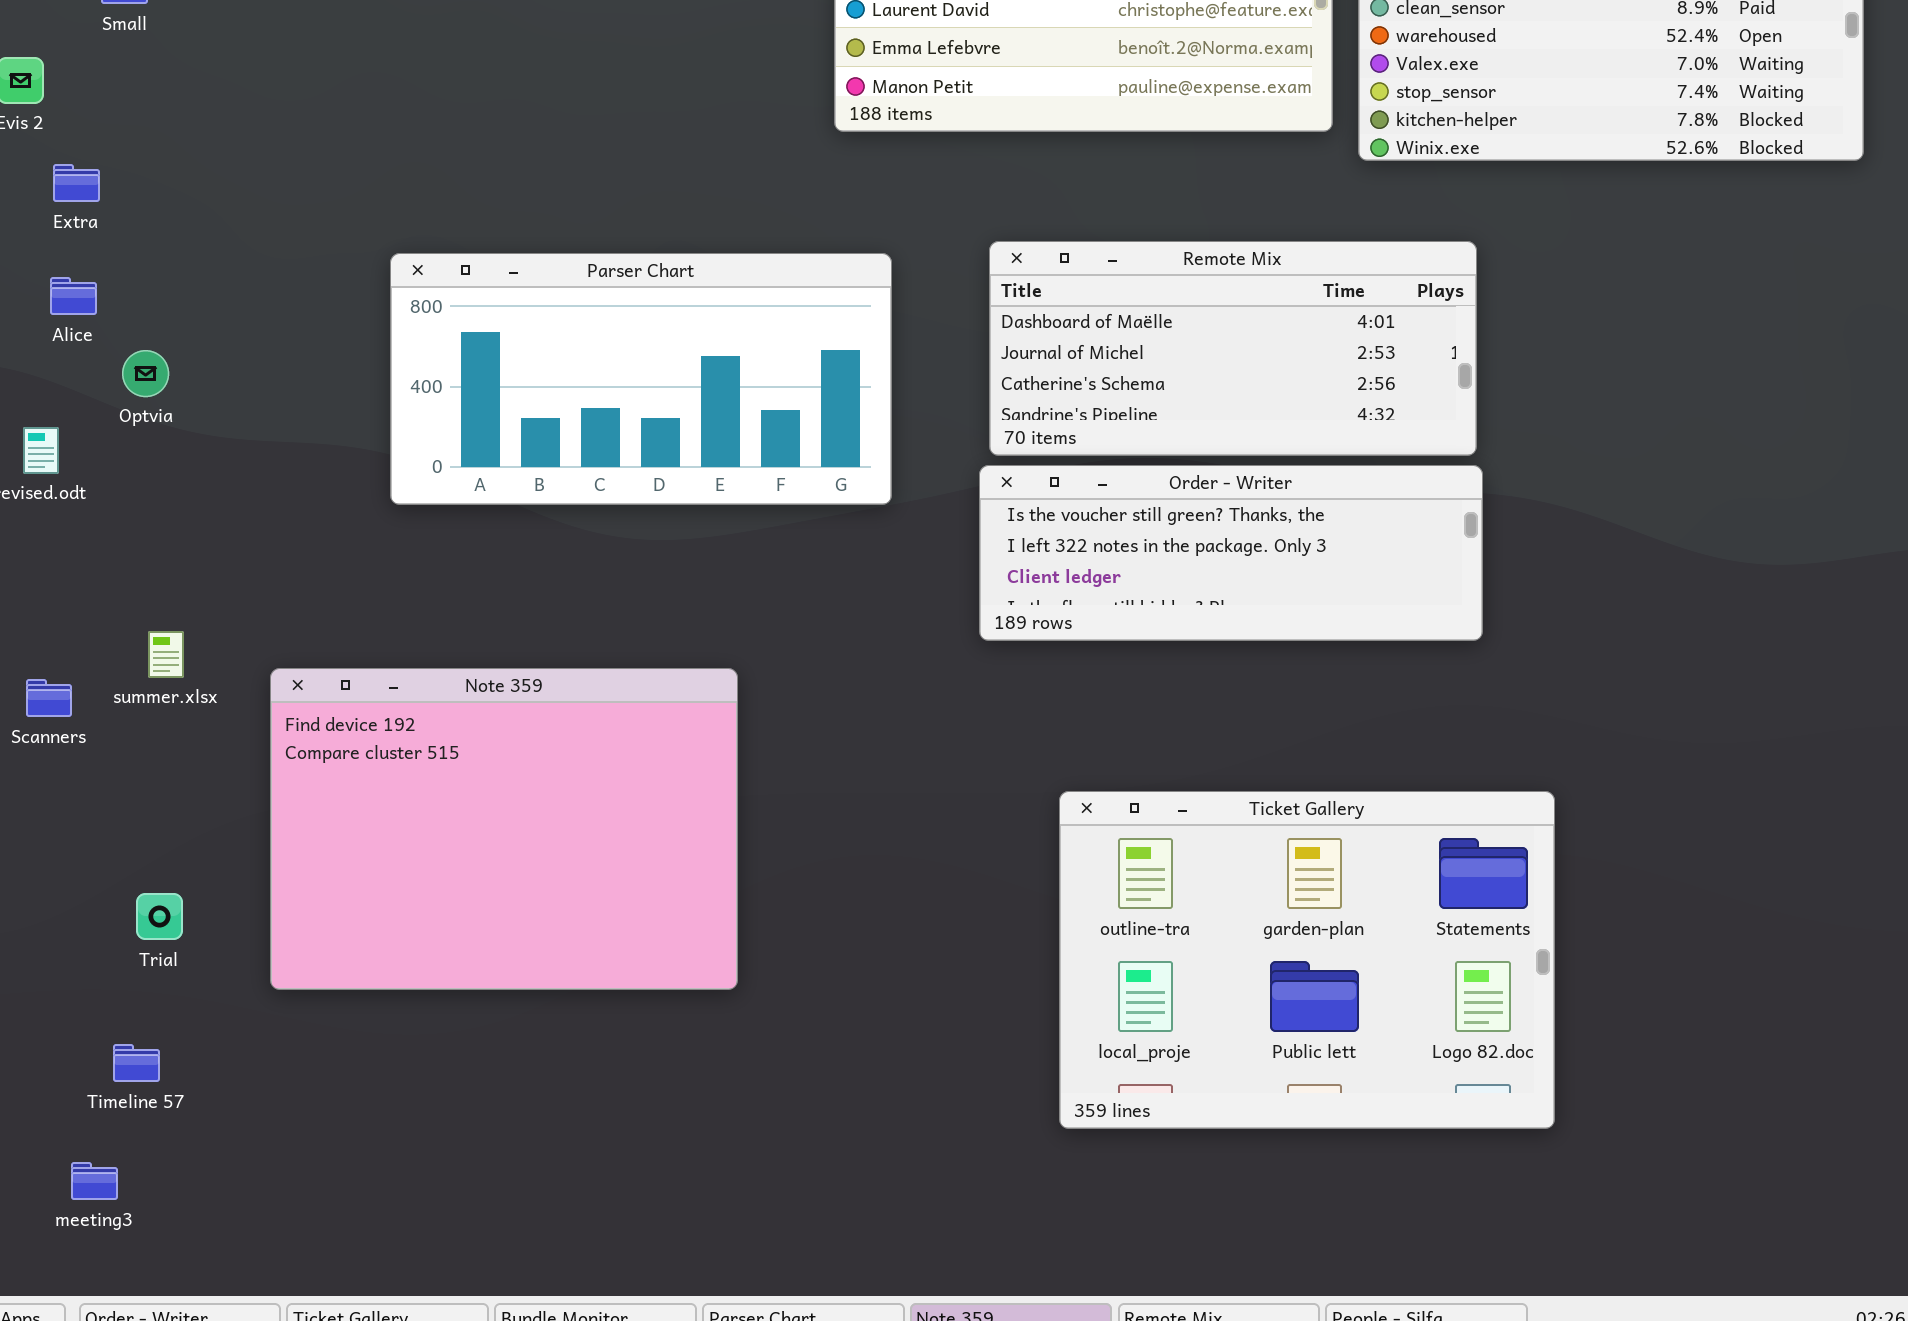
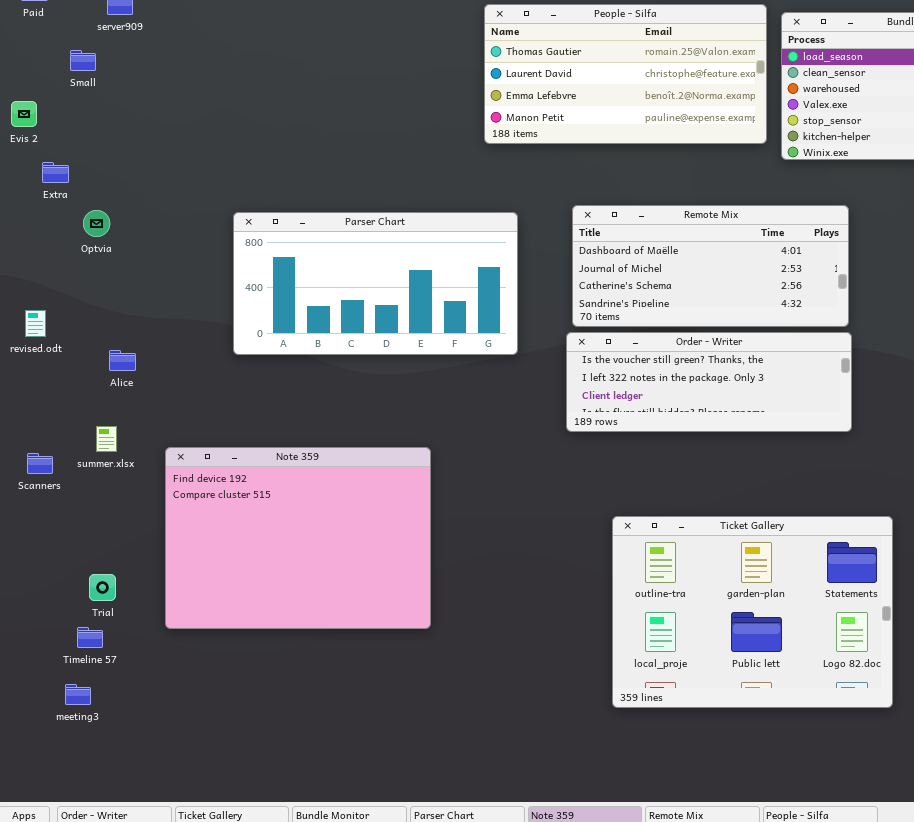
Alice: [50,277,97,315] -> [109,350,136,371], moved
Optvia: [122,350,169,397] -> [83,210,110,237], moved
Timeline 57: [113,1044,160,1082] -> [77,627,103,648], moved
meeting3: [71,1162,118,1200] -> [65,684,91,705], moved

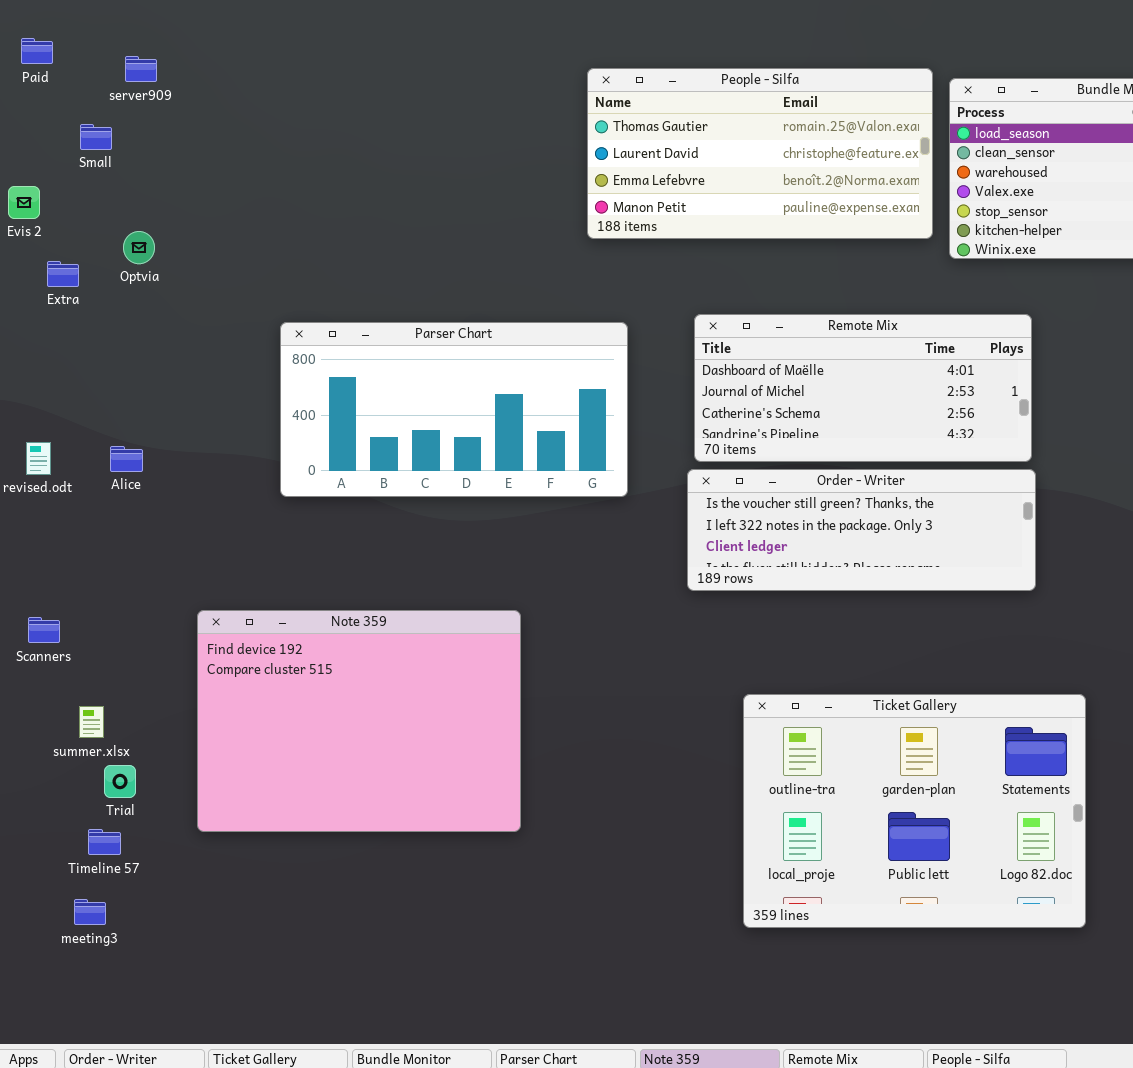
Optvia: [83,210,110,237] -> [123,231,155,264], moved
Alice: [109,350,136,371] -> [110,446,143,472], moved
summer.xlsx: [96,426,117,452] -> [79,706,104,738], moved

